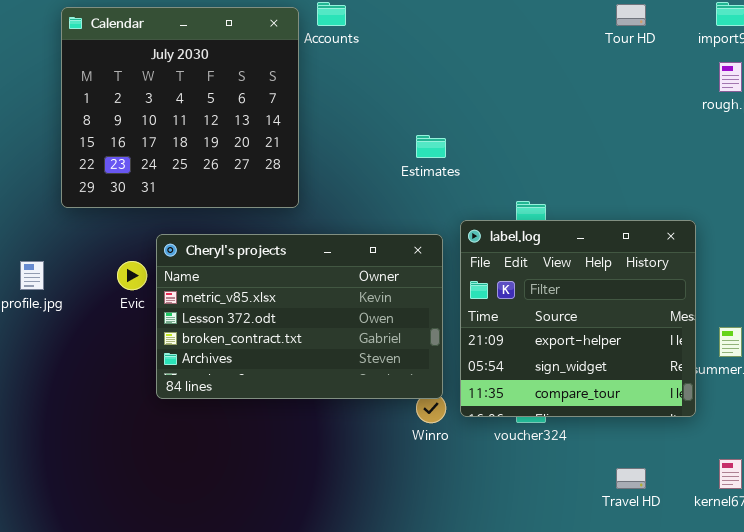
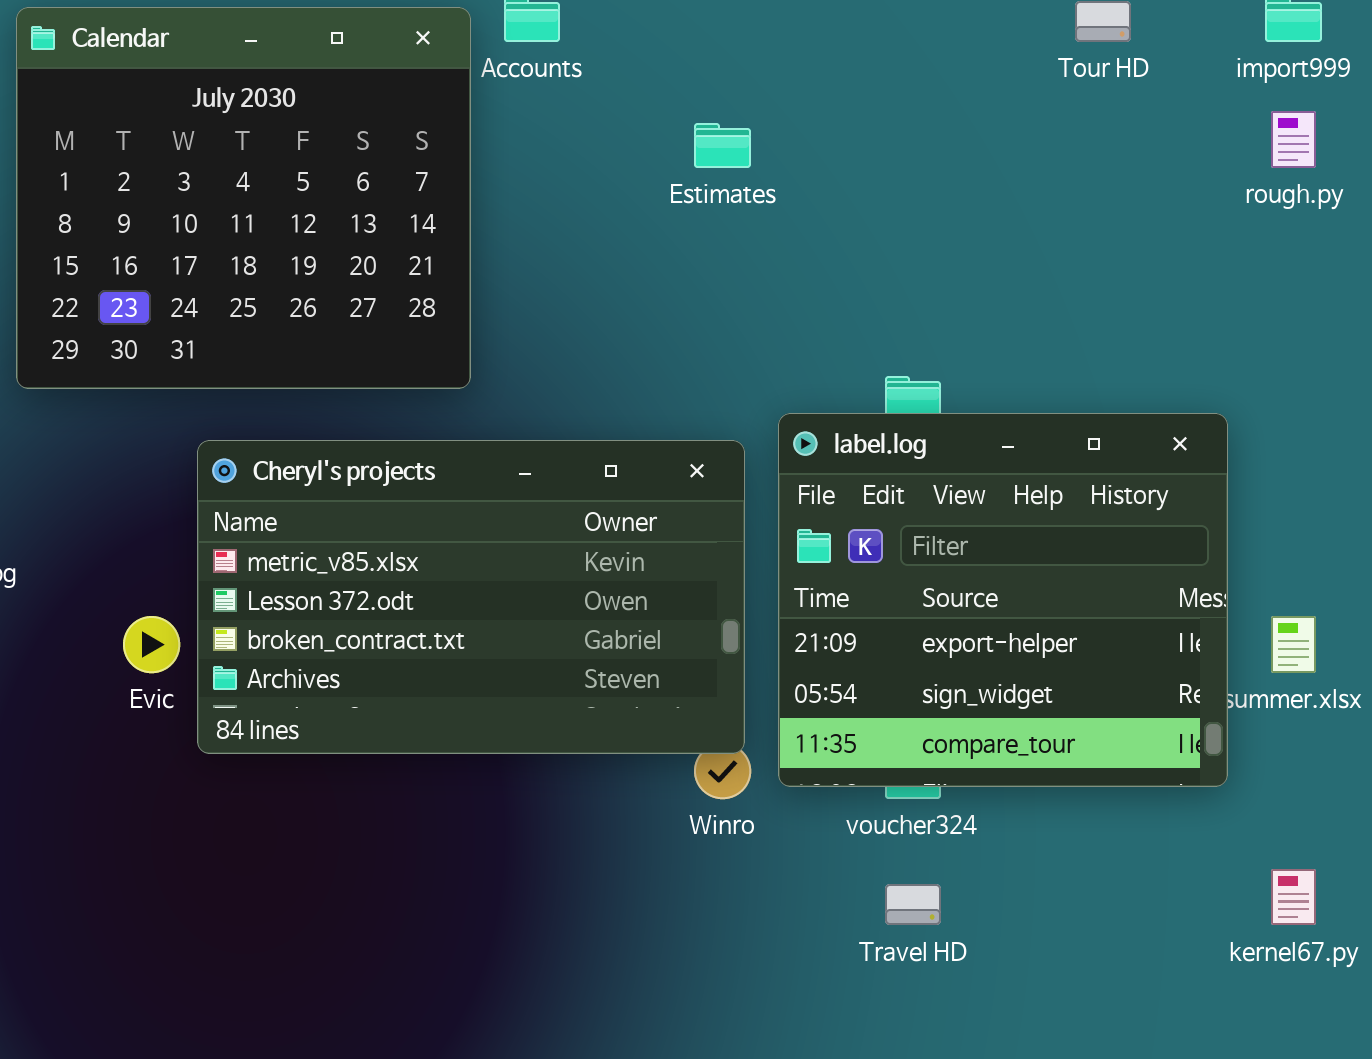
Estimates: [416,135,446,158] -> [694,123,751,168], moved
Evic: [117,261,147,290] -> [123,616,180,673], moved
Travel HD: [616,468,646,489] -> [885,884,941,925], moved

